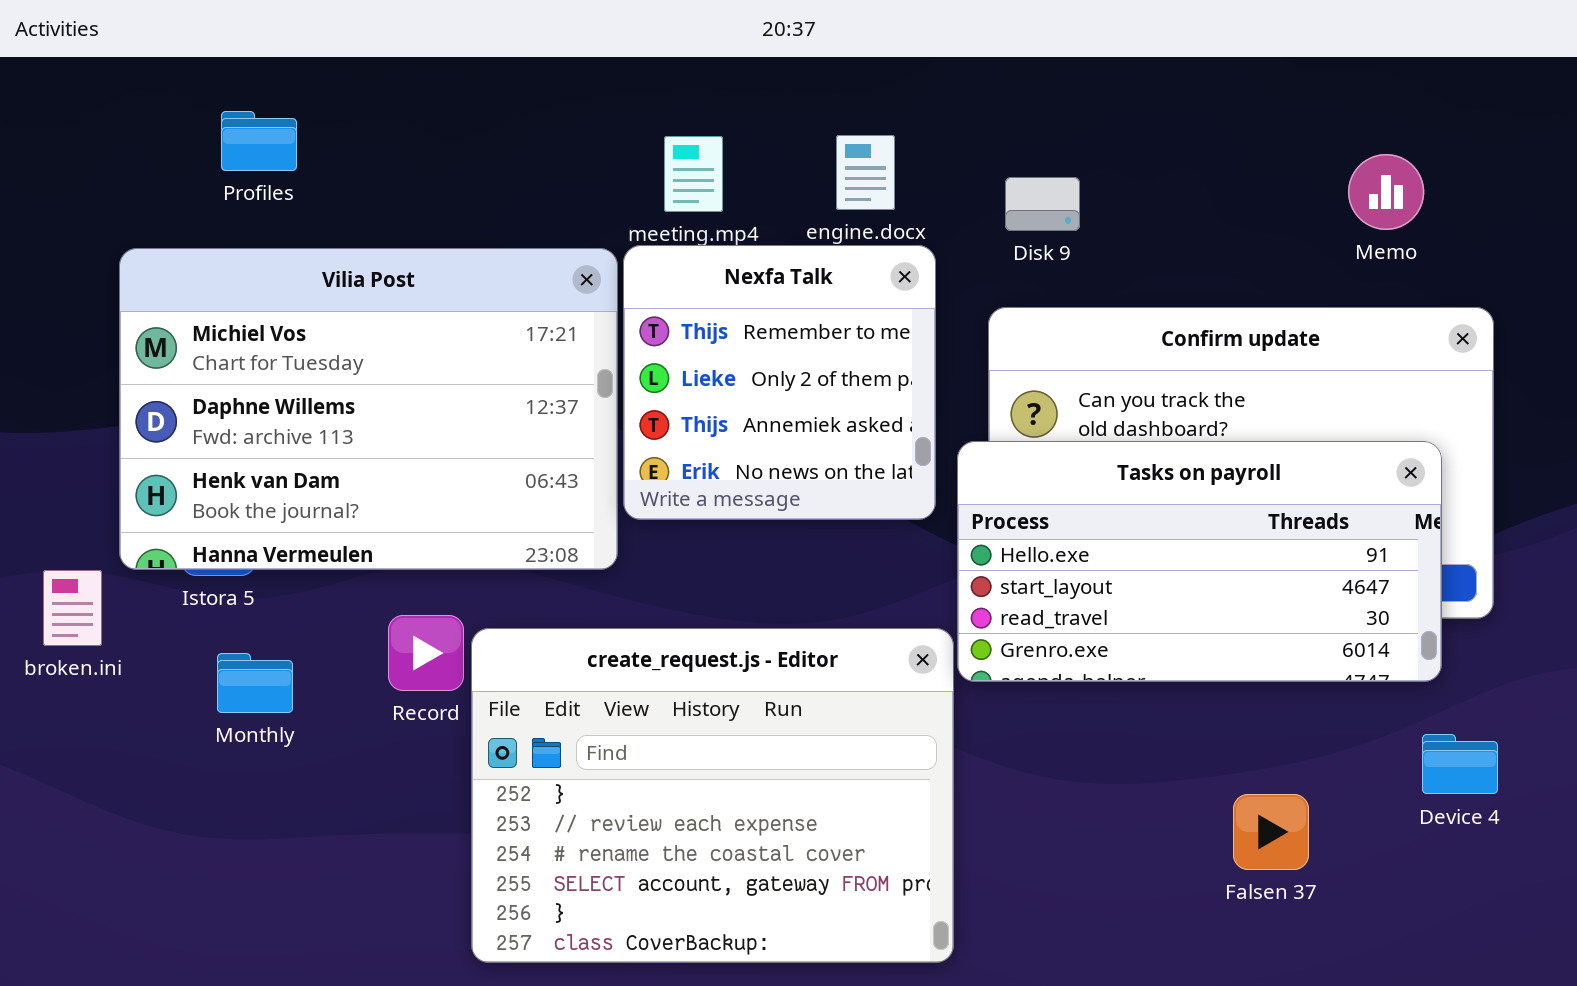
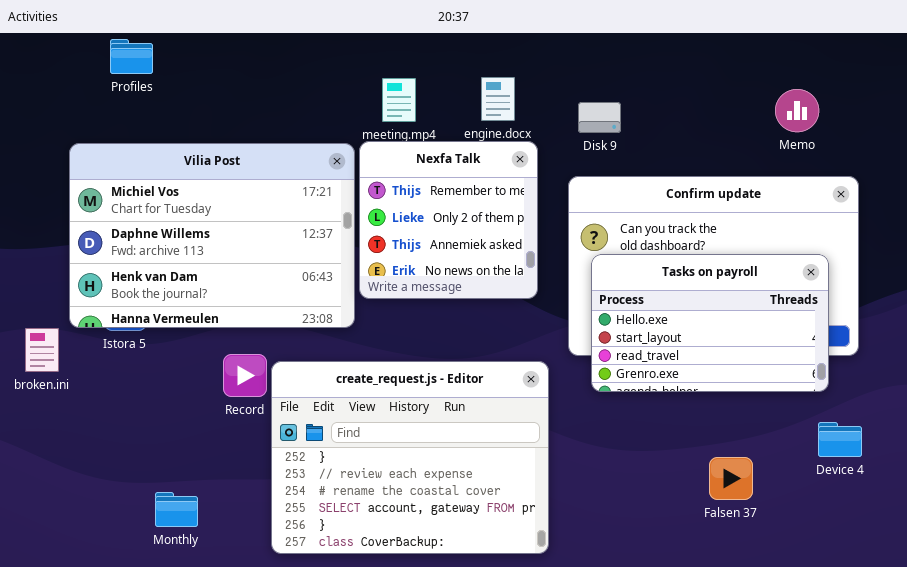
Profiles: [221,111,297,171] -> [110,39,153,74], moved
Tasks on payroll: [957,441,1442,682] -> [591,254,829,392], resized
Monthly: [217,653,293,713] -> [155,492,198,527], moved

